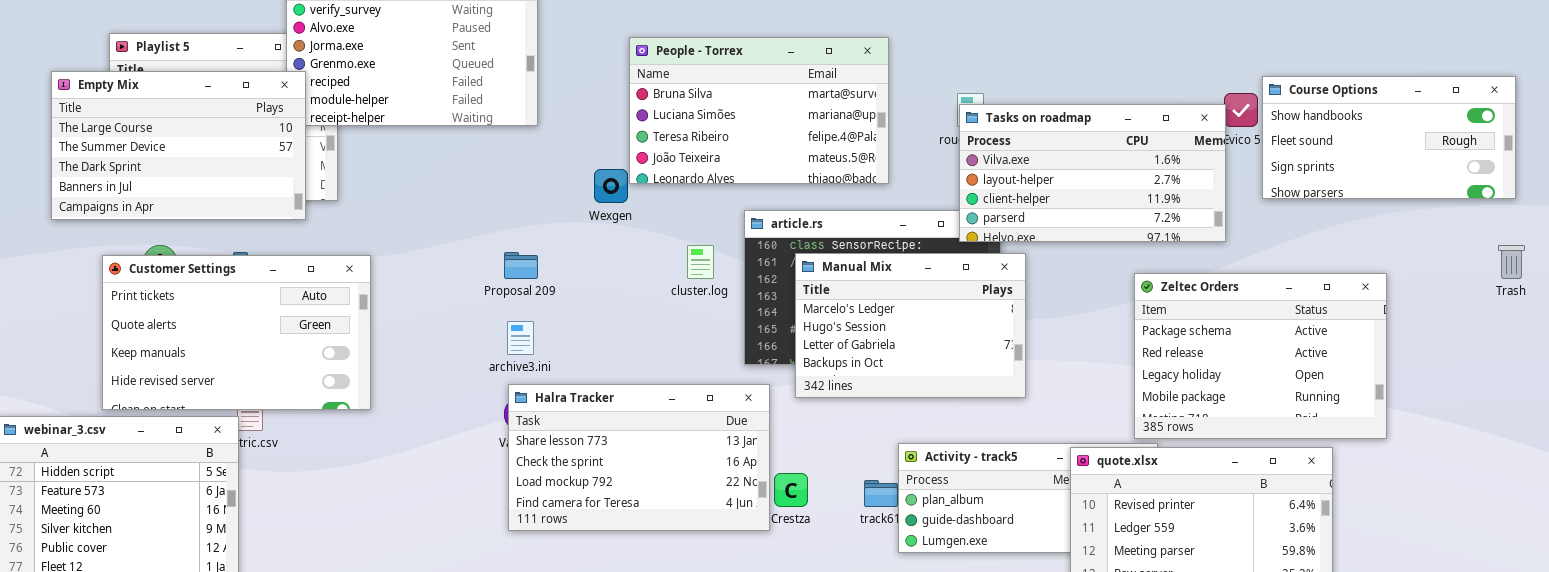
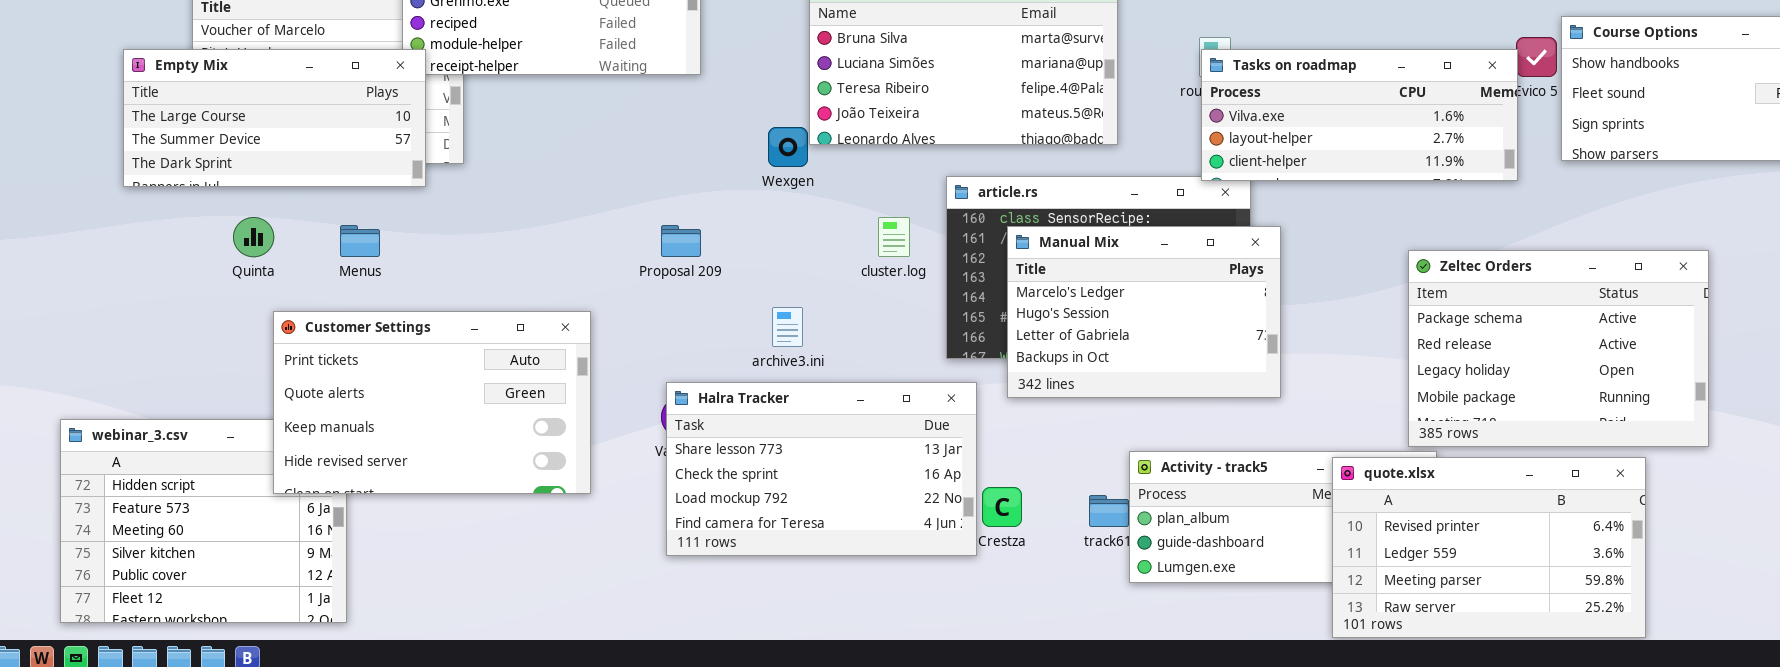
Empty Mix: [51,71,306,220] -> [123,49,426,187], resized
Tasks on roadmap: [959,104,1226,242] -> [1201,49,1518,181], resized
Customer Settings: [102,255,371,410] -> [273,311,591,494], moved
archive3.ini: [507,321,534,355] -> [772,307,803,347], moved

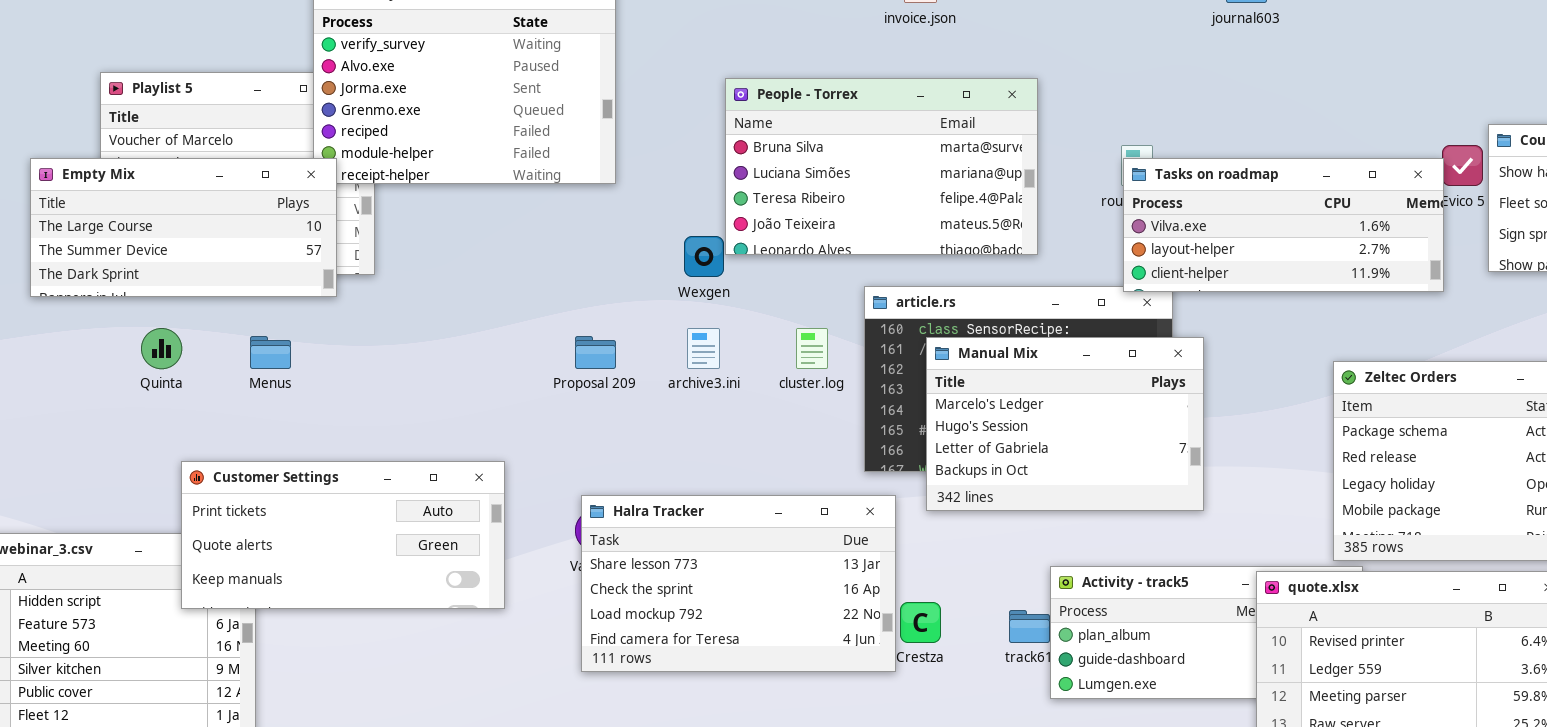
archive3.ini: [772,307,803,347] -> [687,328,720,369], moved
Customer Settings: [273,311,591,494] -> [181,461,505,609], resized

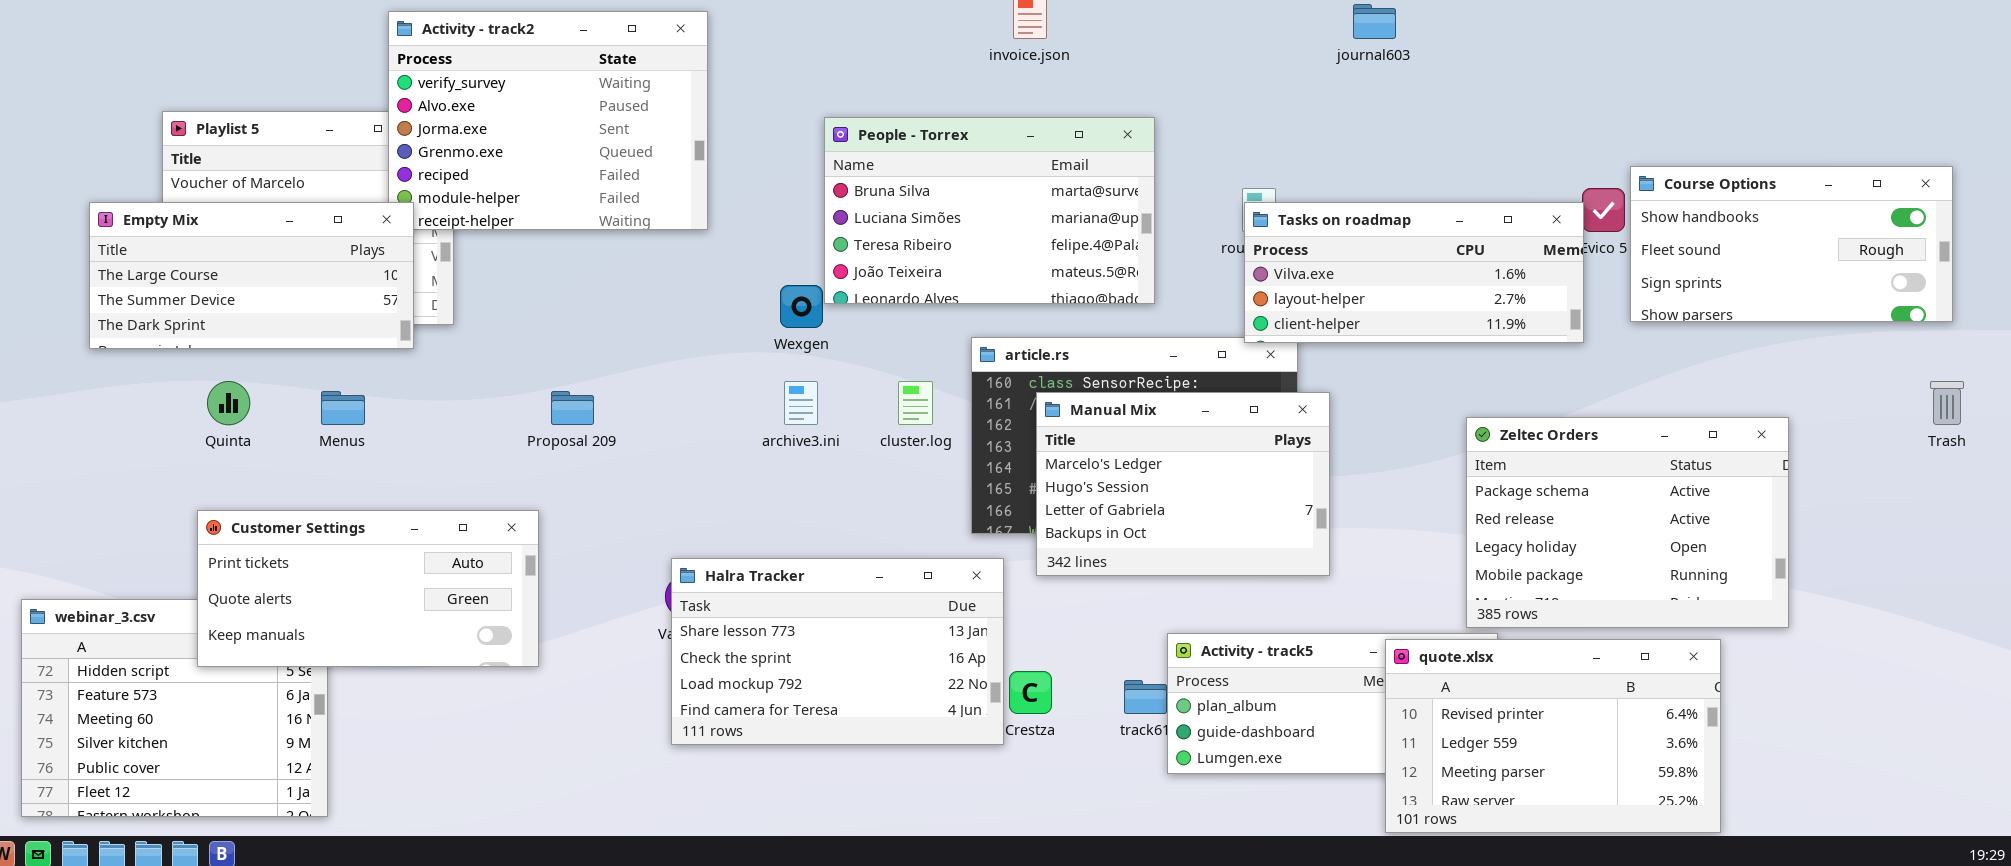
Proposal 209: [575,336,616,369] -> [551,391,594,425], moved
Customer Settings: [181,461,505,609] -> [197,510,539,667], moved

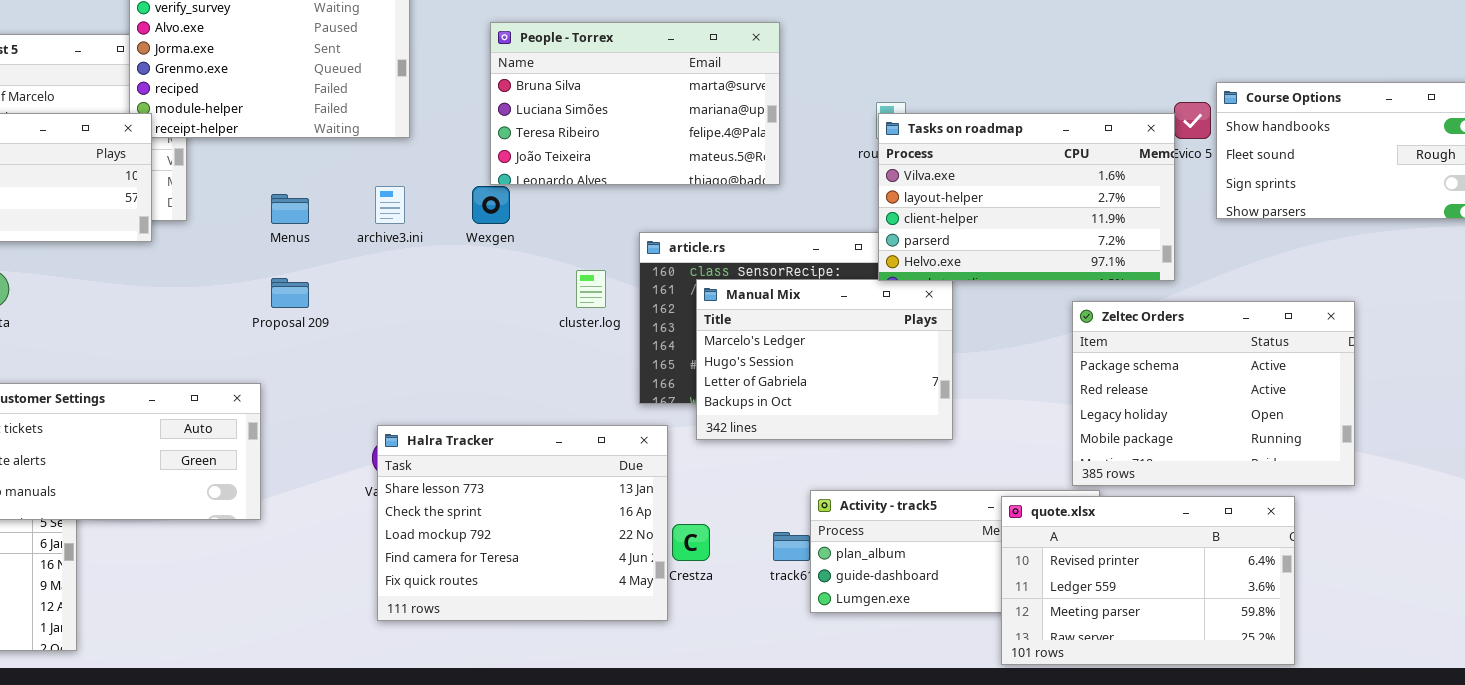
People - Torrex: [824,117,1155,304] -> [490,22,780,185], moved
Tasks on roadmap: [1244,202,1584,343] -> [878,113,1175,281], resized
archive3.ini: [784,381,818,425] -> [375,186,405,224], moved
Menus: [321,391,365,425] -> [271,194,309,224], moved
Halra Tracker: [671,558,1004,745] -> [377,425,668,621], resized

